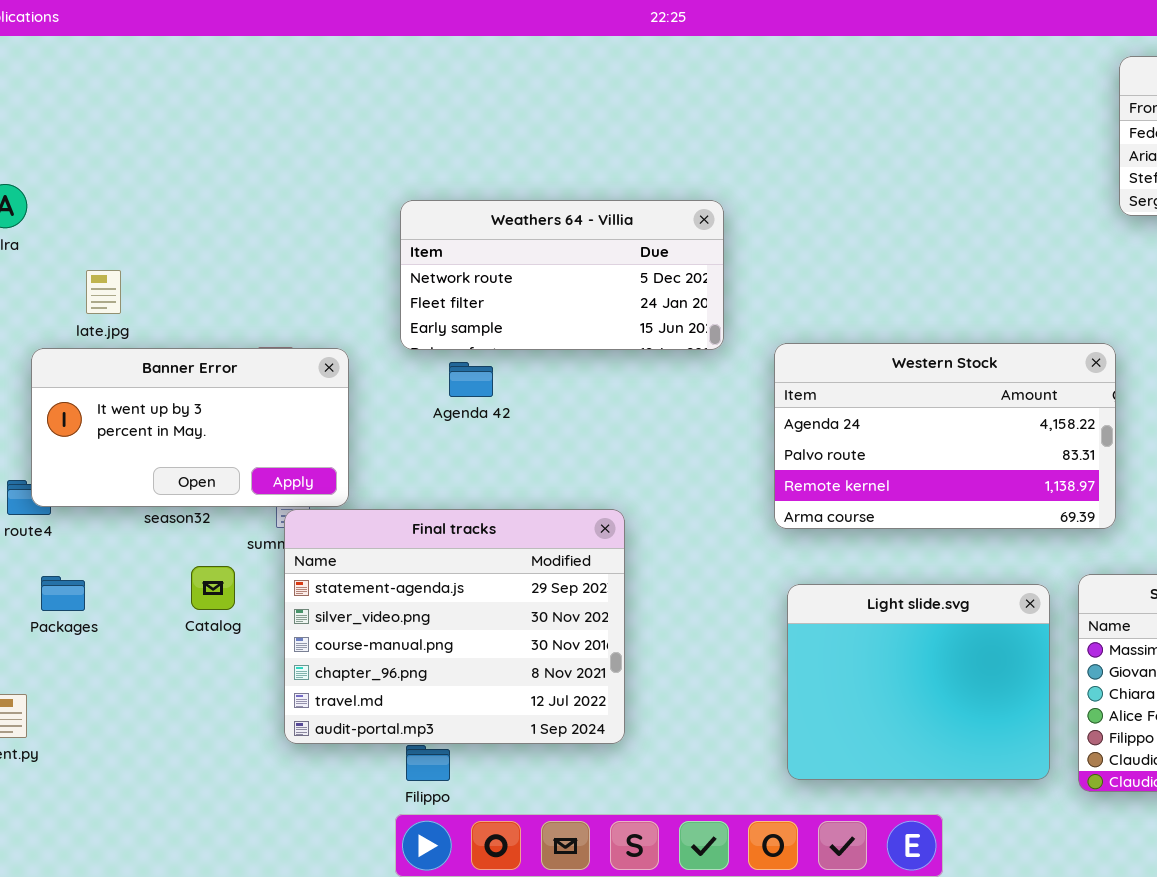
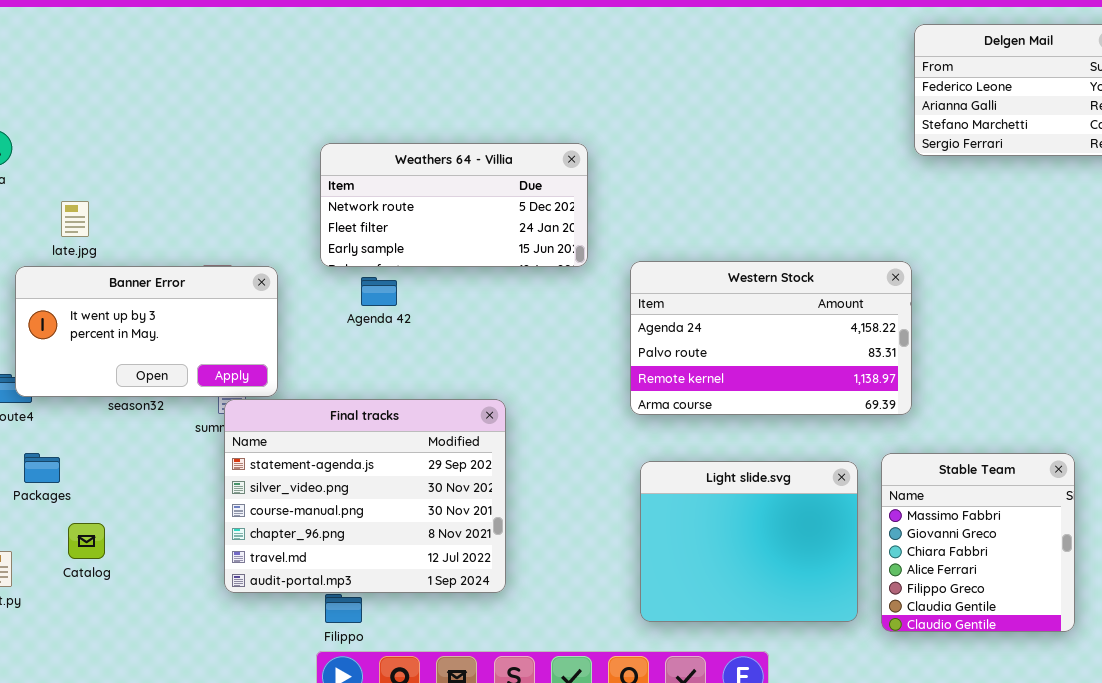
Catalog: [191,566,235,610] -> [68,523,105,559], moved

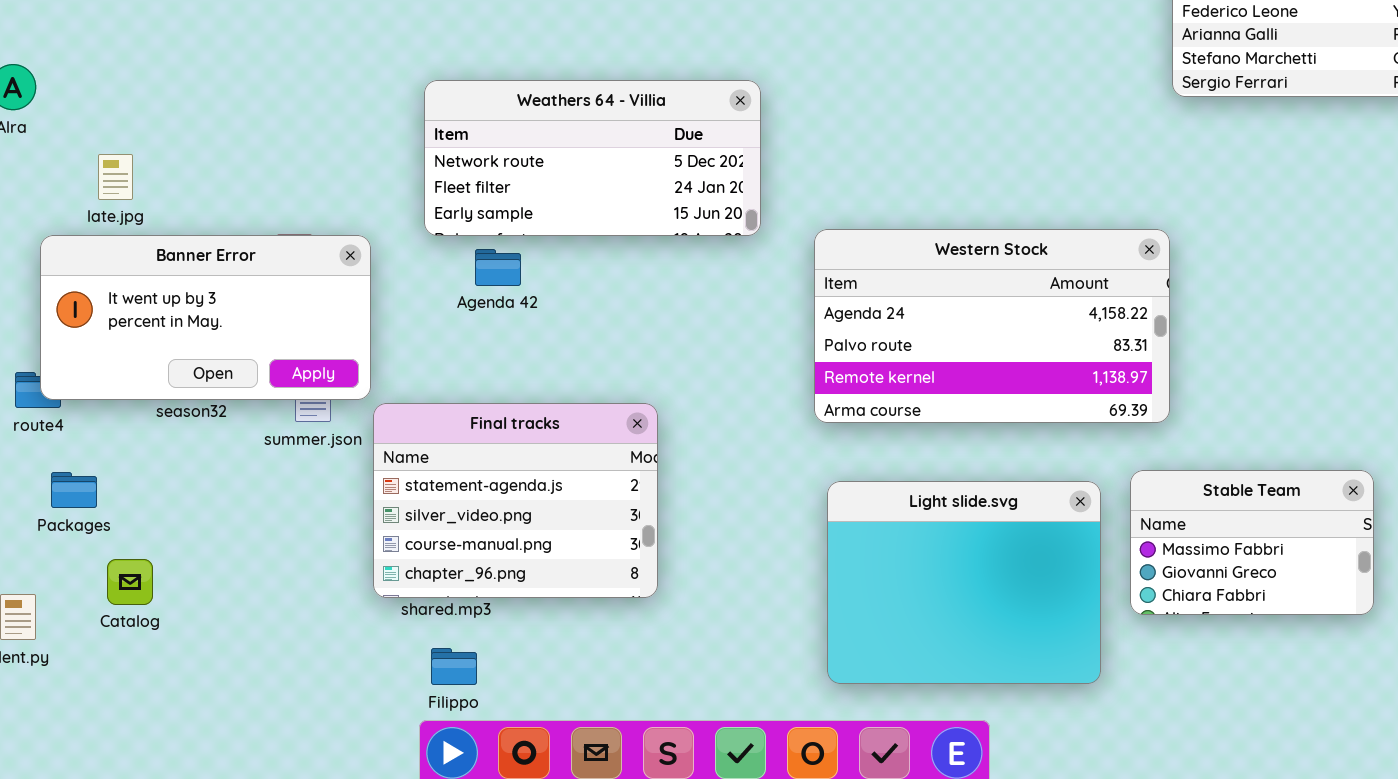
Final tracks: [224,399,506,593] -> [373,403,658,598], resized
Stable Team: [881,453,1075,632] -> [1130,470,1374,615], resized

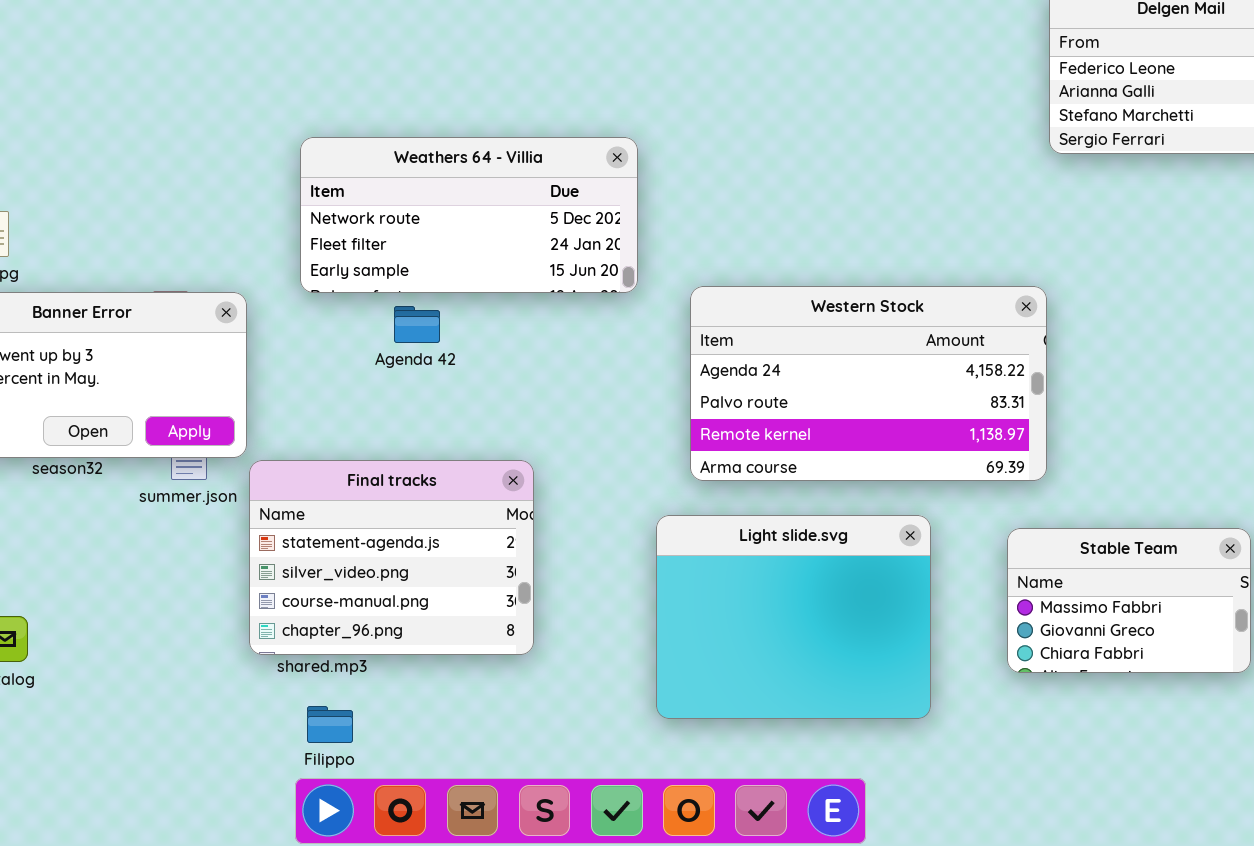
Agenda 42: [475,249,521,286] -> [394,306,440,343], moved
Light slide.svg: [827,481,1101,684] -> [656,515,931,719], moved

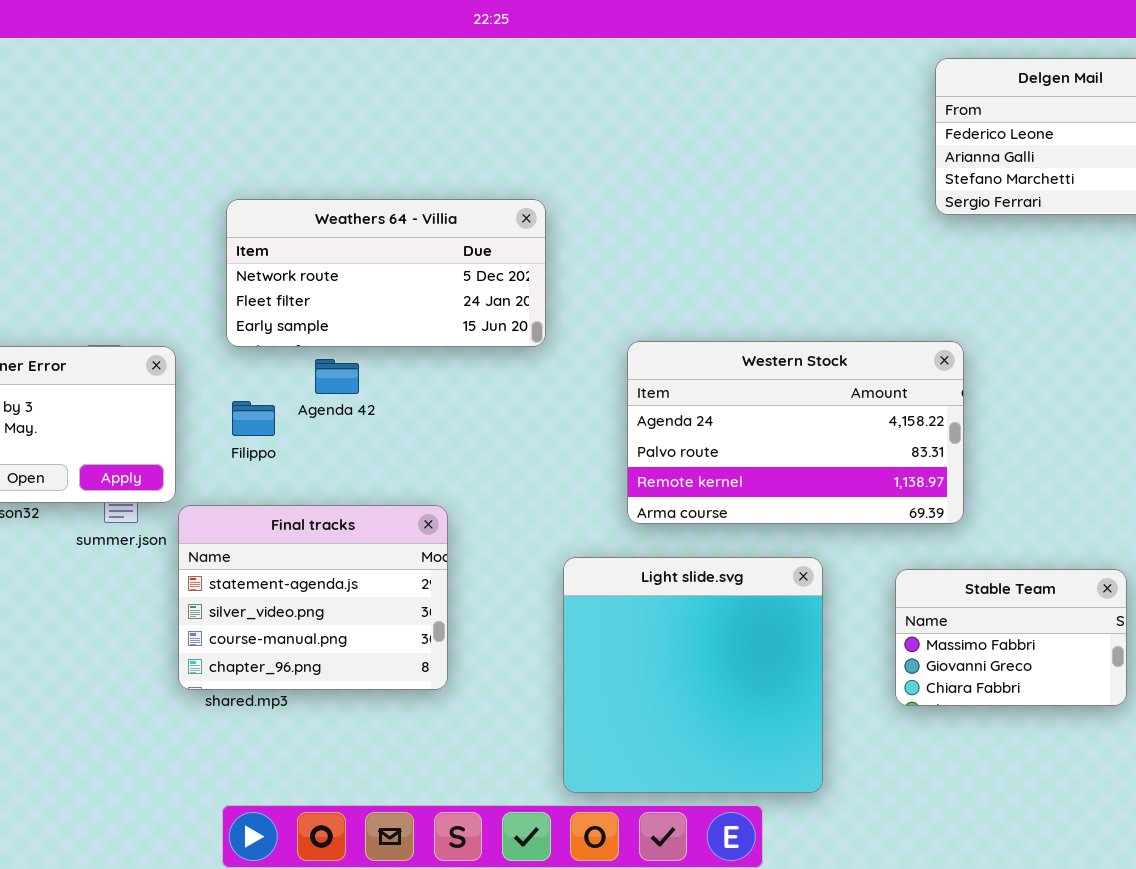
Western Stock: [690,286,1047,481] -> [627,341,964,524], moved
Light slide.svg: [656,515,931,719] -> [563,557,823,793], resized
Filippo: [307,706,353,743] -> [232,401,275,436], moved

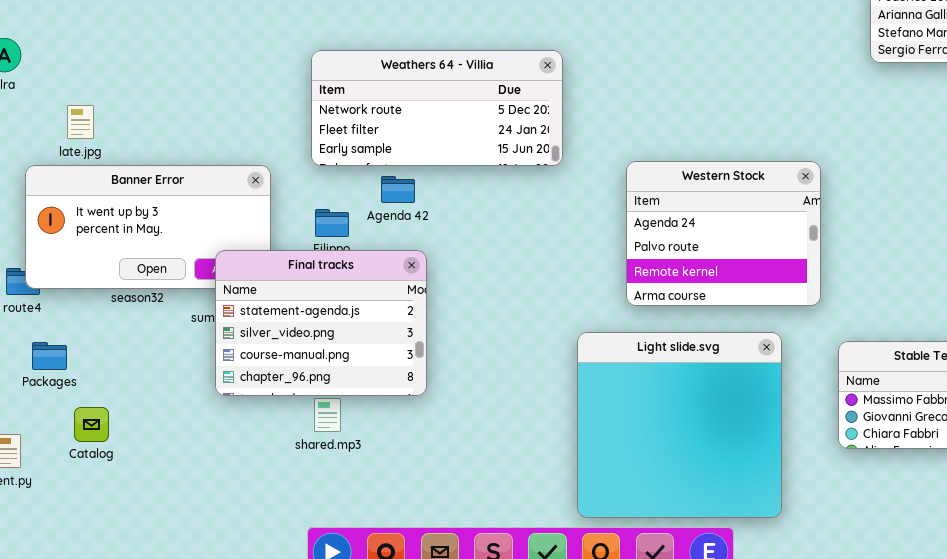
Western Stock: [627,341,964,524] -> [626,161,821,306], resized
Final tracks: [178,505,448,690] -> [215,250,427,396], moved

